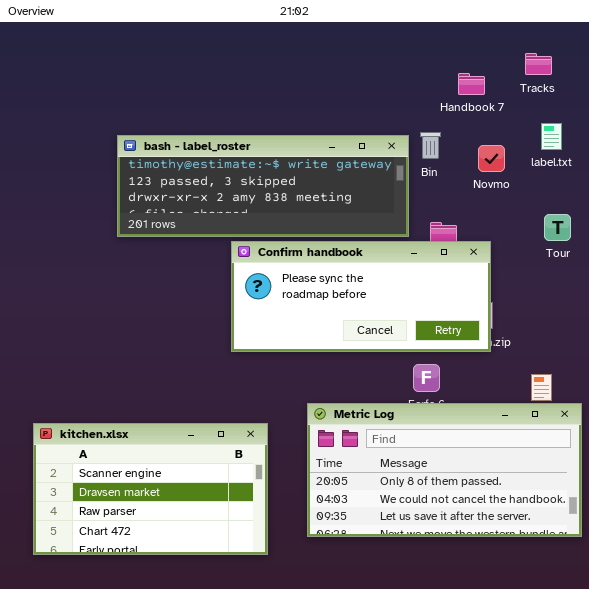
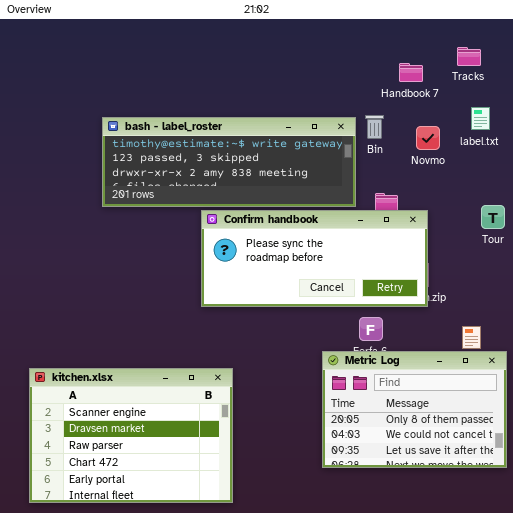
Tour: [544,214,571,241] -> [481,205,505,229], moved
Metric Log: [307,403,582,537] -> [322,351,507,468], resized
kitchen.xlsx: [33,423,268,555] -> [29,368,233,503], resized

